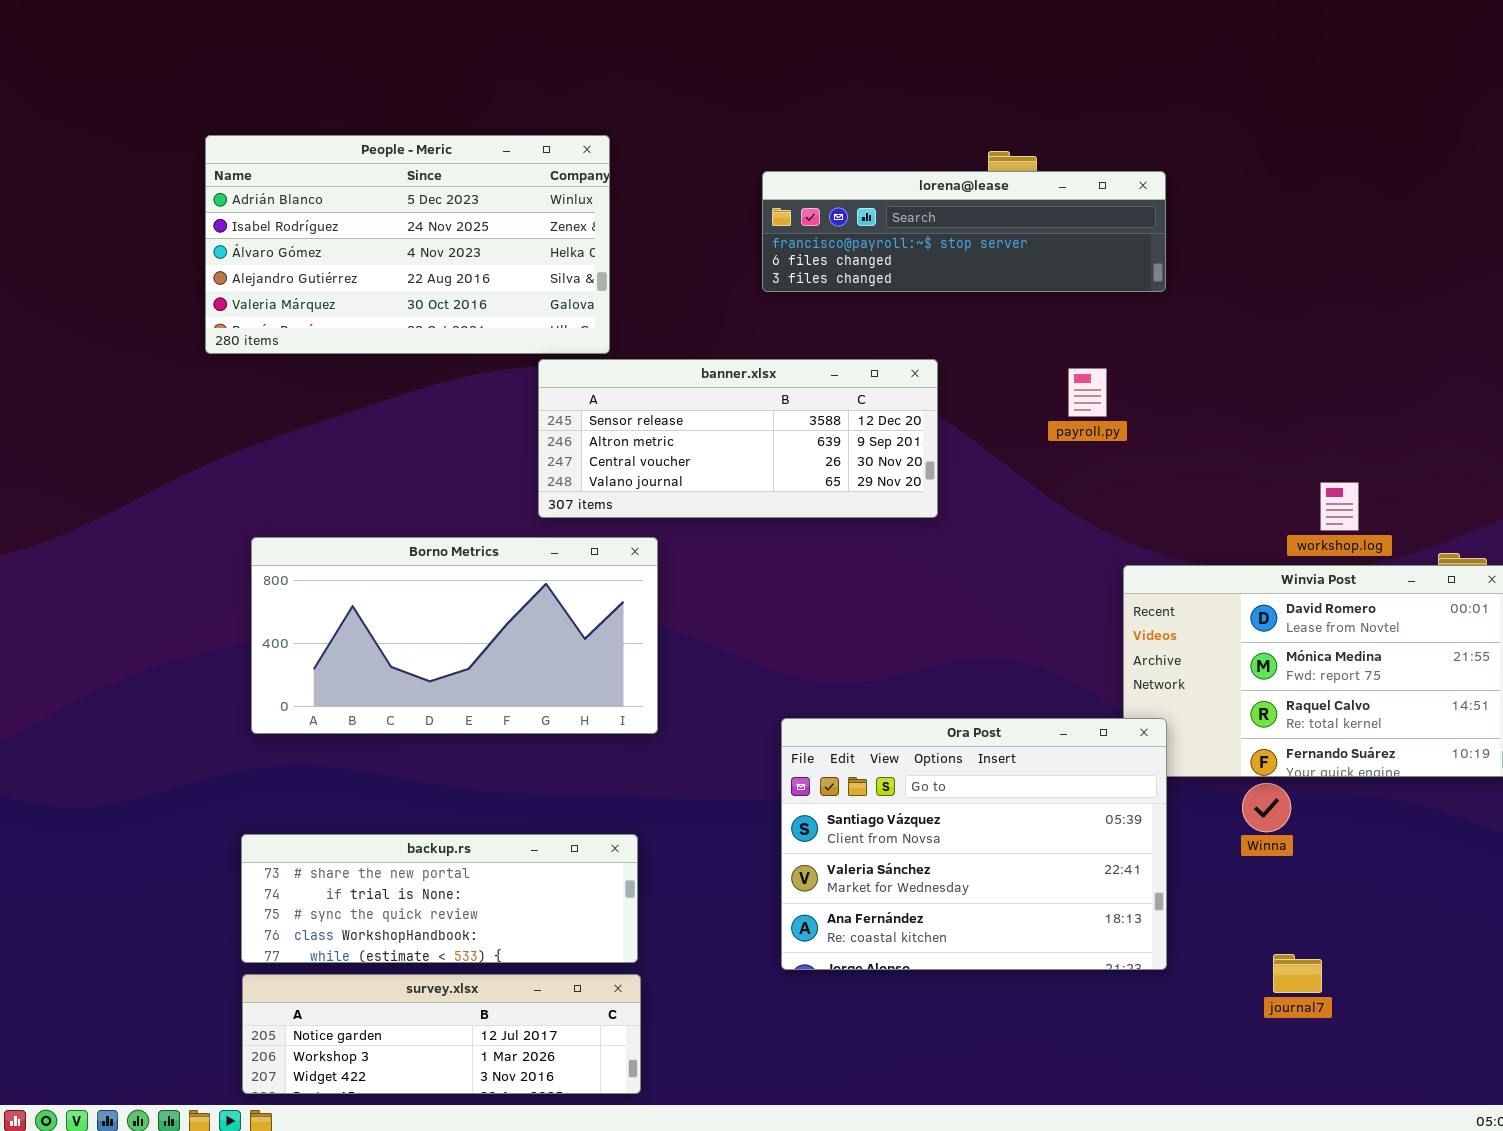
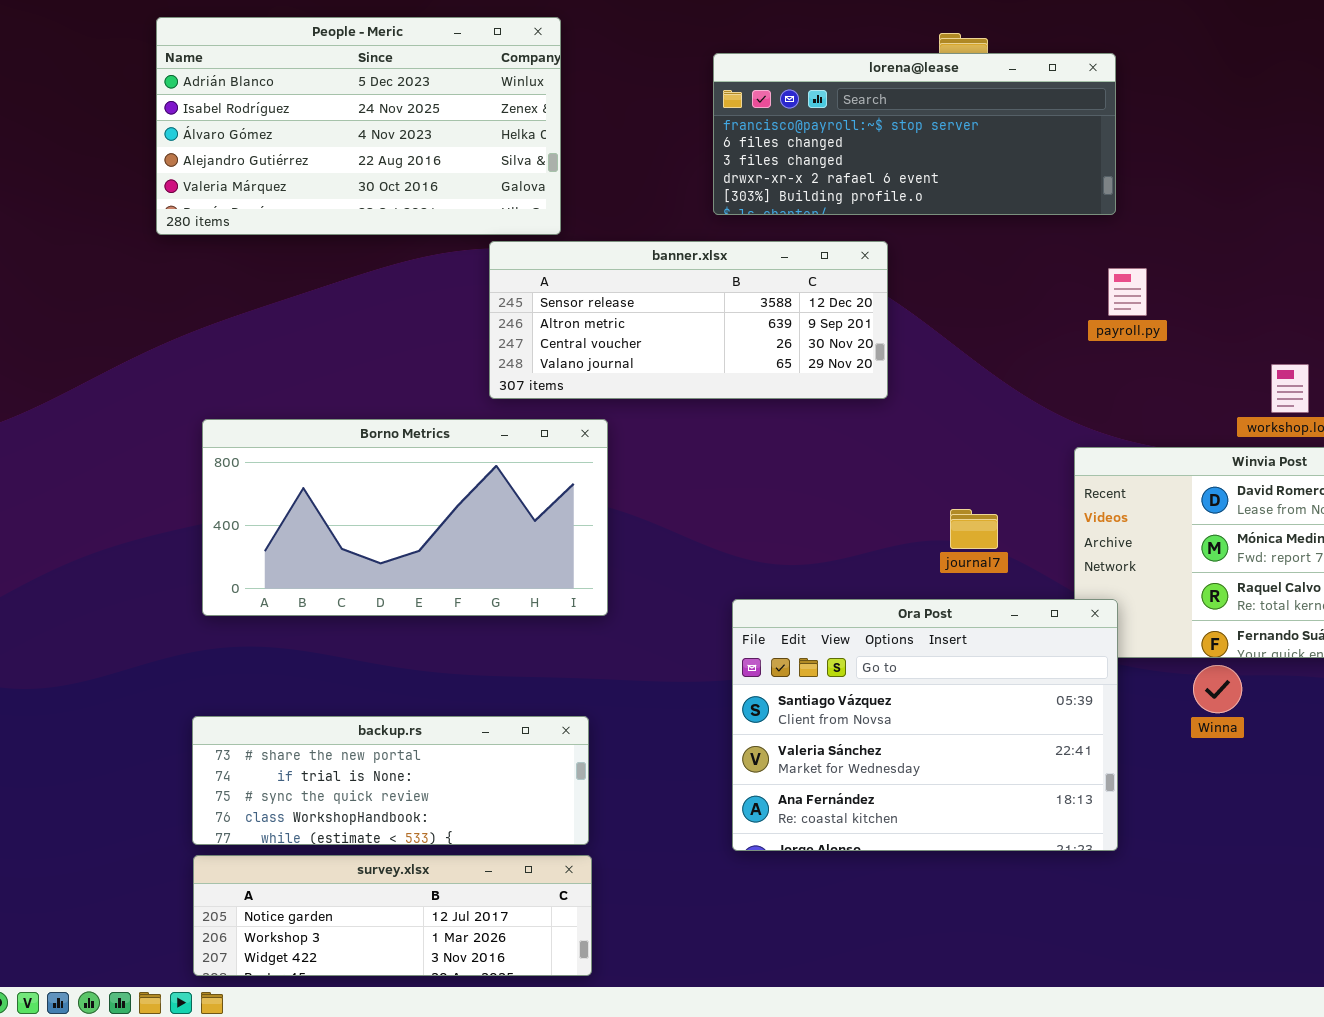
lorena@lease: [762,171,1166,292] -> [713,53,1116,215], resized
payroll.py: [1068,368,1107,417] -> [1108,268,1147,316], moved
journal7: [1273,954,1322,993] -> [950,509,998,549], moved

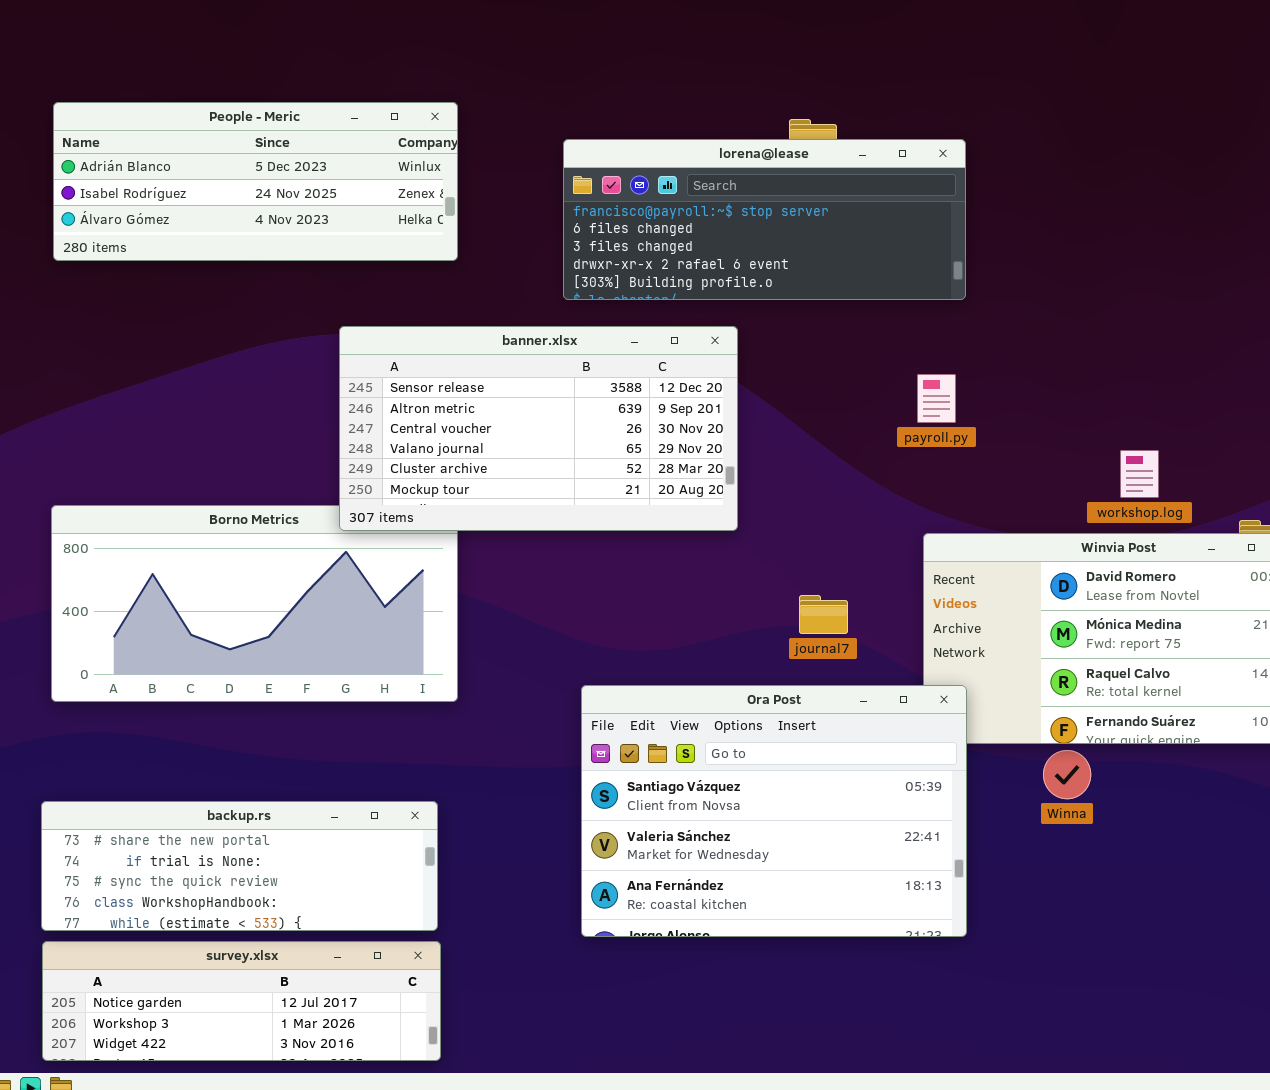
People - Meric: [156,17,561,235] -> [53,102,458,261], moved, resized
banner.xlsx: [489,241,888,399] -> [339,326,738,531], resized
payroll.py: [1108,268,1147,316] -> [917,374,956,423], moved

